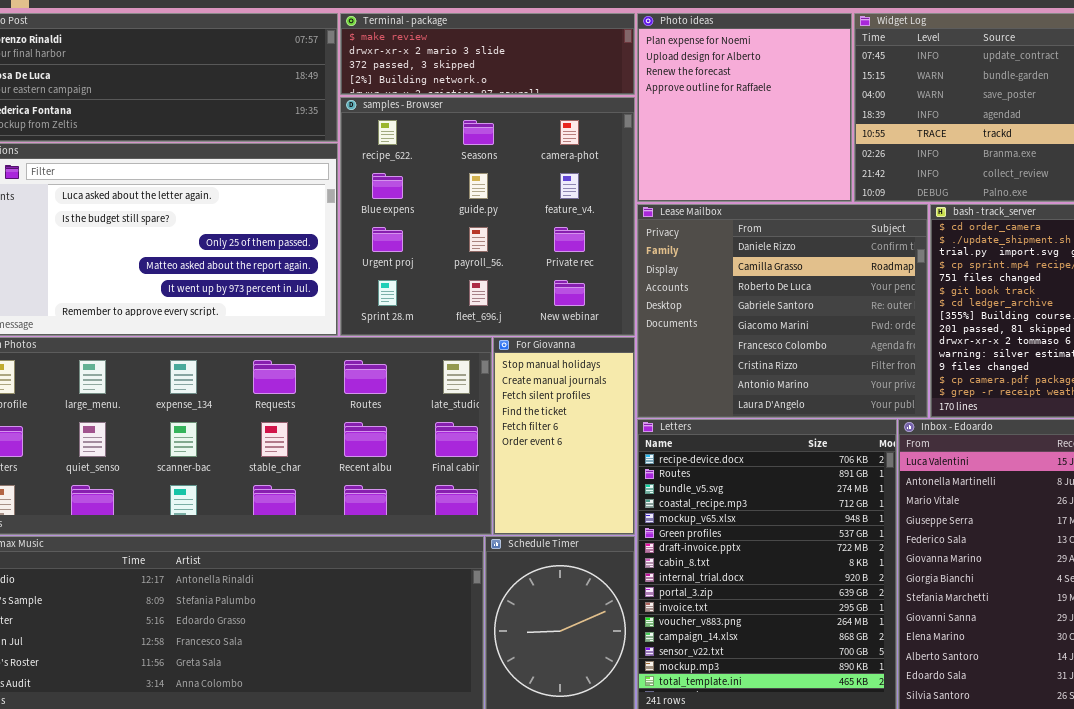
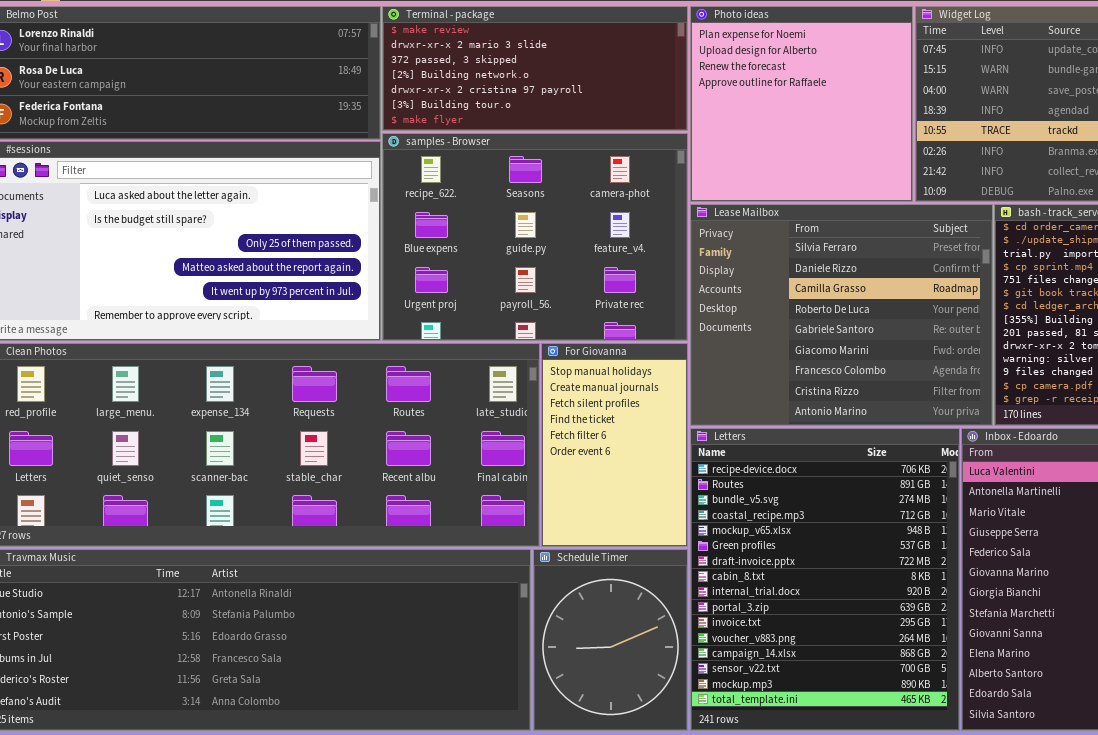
Terminal - package: [340,13,635,95] -> [382,6,688,131], resized
samples - Browser: [340,97,635,336] -> [382,133,688,341], resized
Lease Mailbox: [637,204,928,418] -> [690,204,993,426], scrolled up 1 row

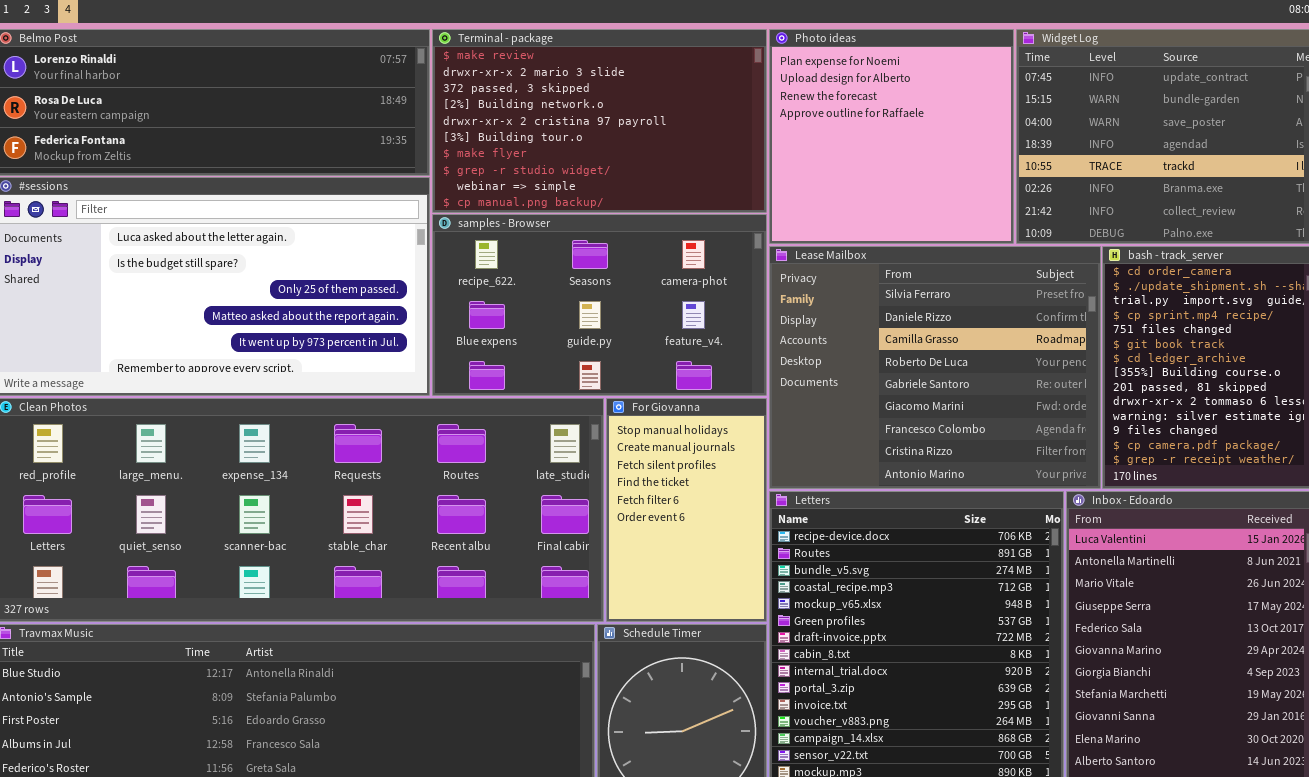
Terminal - package: [382,6,688,131] -> [432,29,767,213], resized
samples - Browser: [382,133,688,341] -> [432,214,767,396], resized

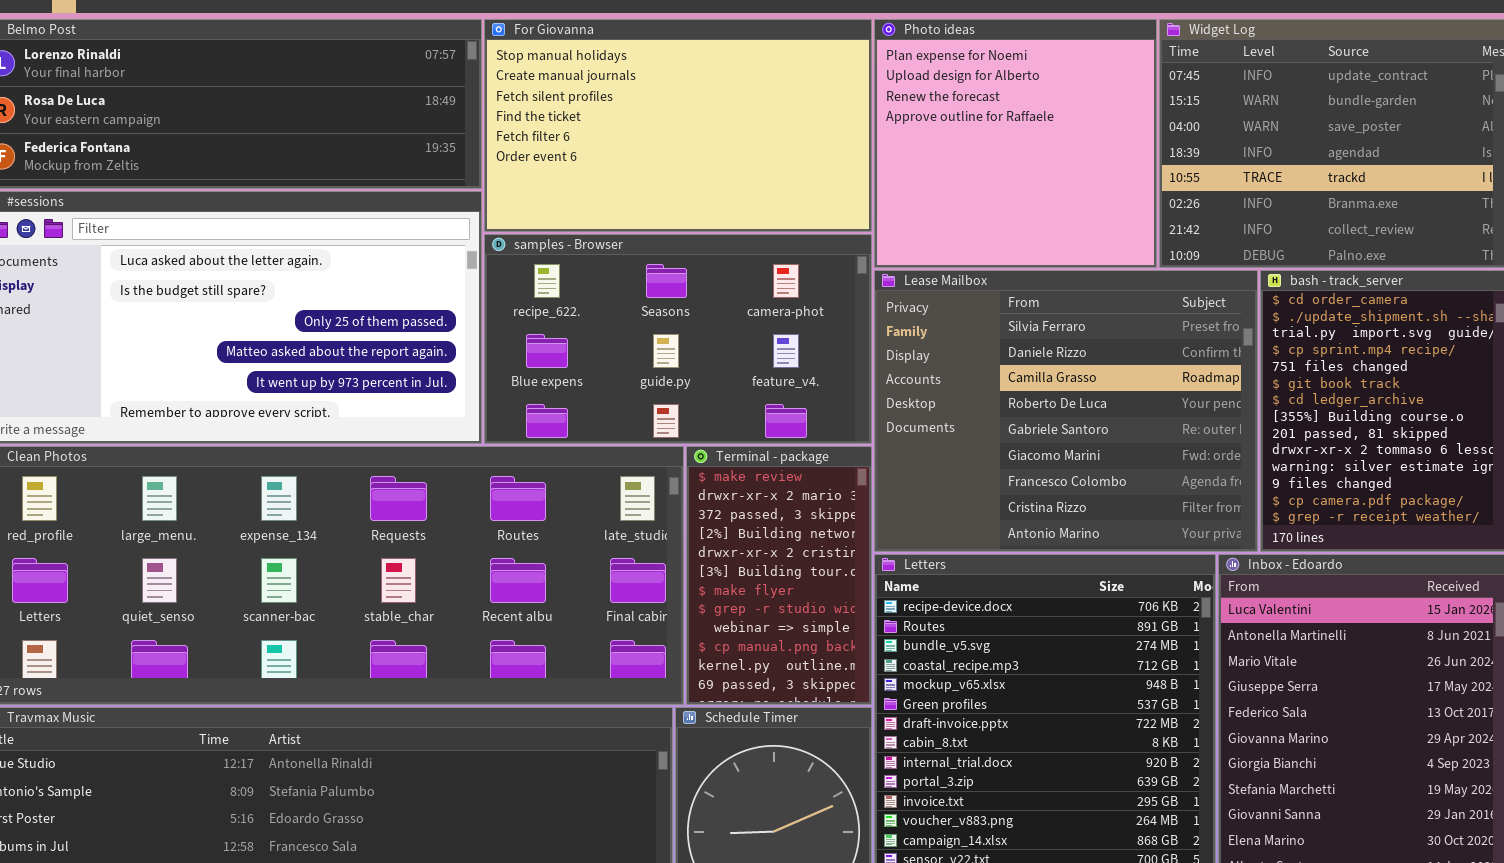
Terminal - package: [432,29,767,213] -> [686,446,872,705], moved, resized
For Giovanna: [606,398,767,622] -> [484,19,872,232], moved, resized

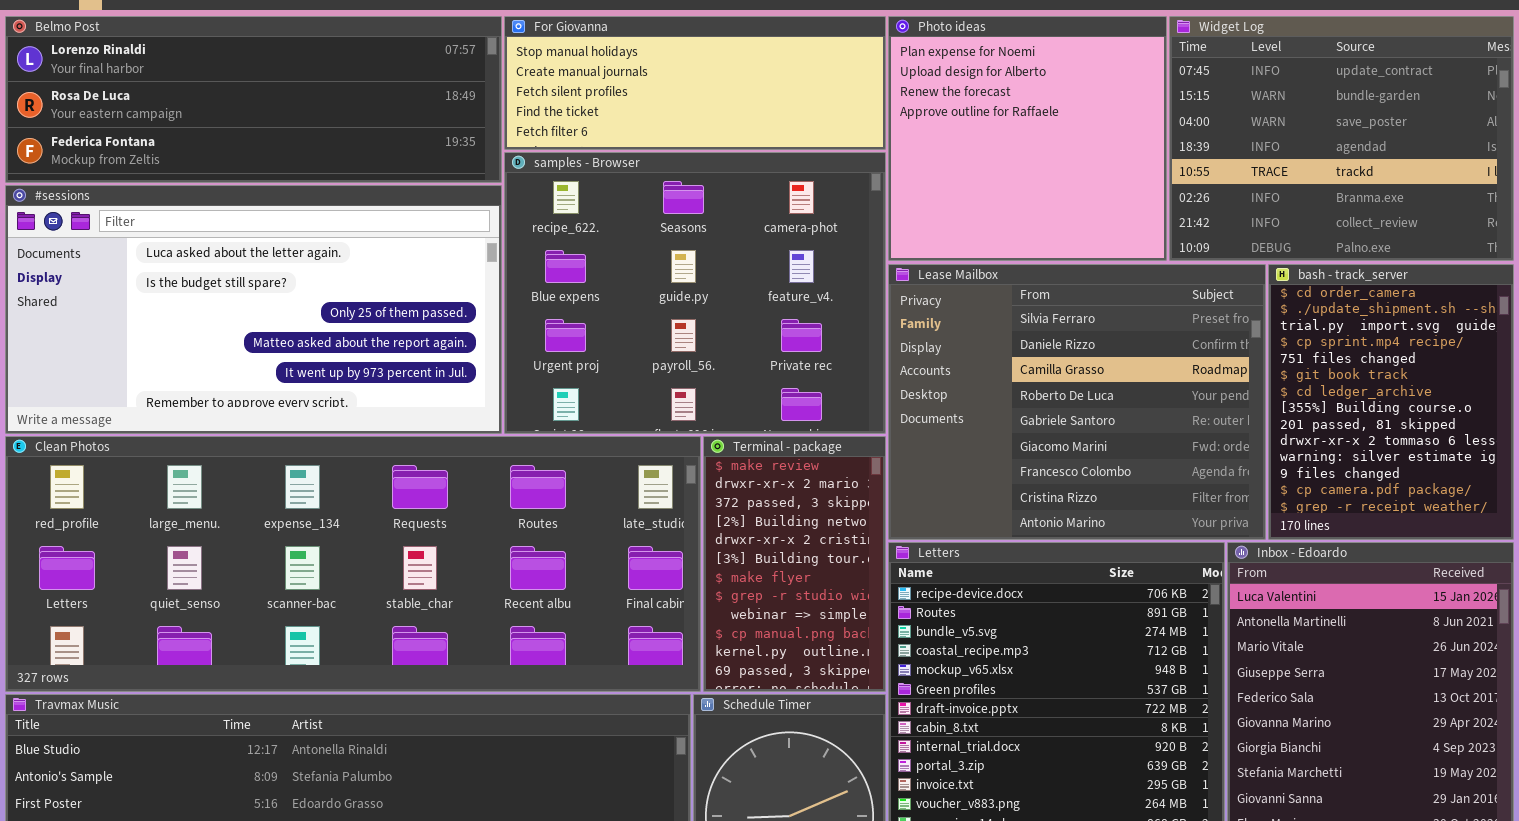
For Giovanna: [484,19,872,232] -> [504,16,886,150], resized
samples - Browser: [484,234,872,444] -> [504,152,886,434], resized

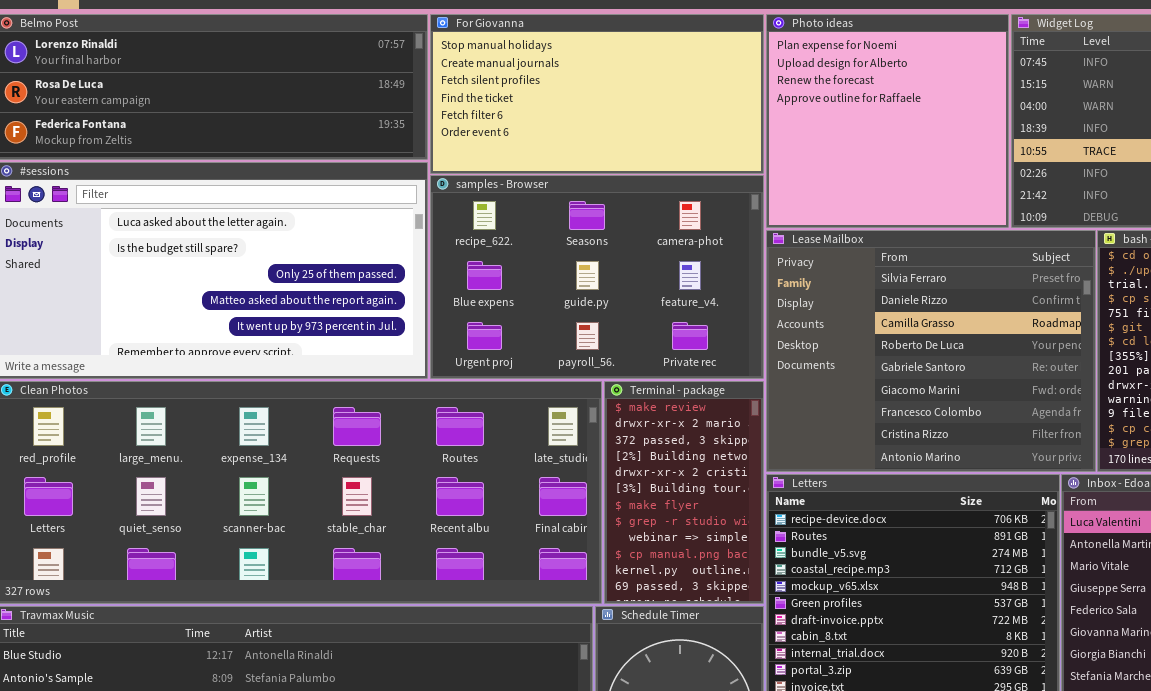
For Giovanna: [504,16,886,150] -> [430,14,764,174], resized
samples - Browser: [504,152,886,434] -> [430,175,764,379], resized

